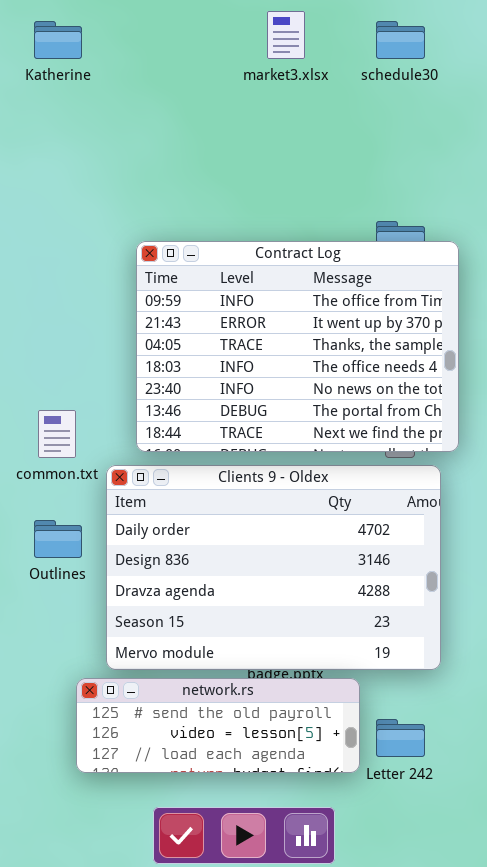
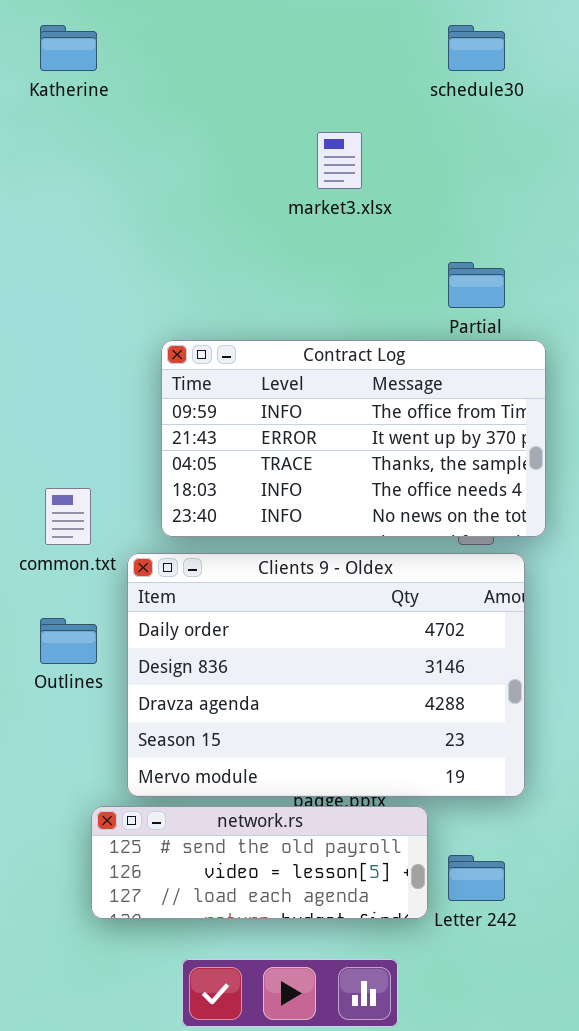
market3.xlsx: [267,11,305,59] -> [317,132,362,189], moved
Contract Log: [136,241,459,452] -> [161,340,546,537], resized

